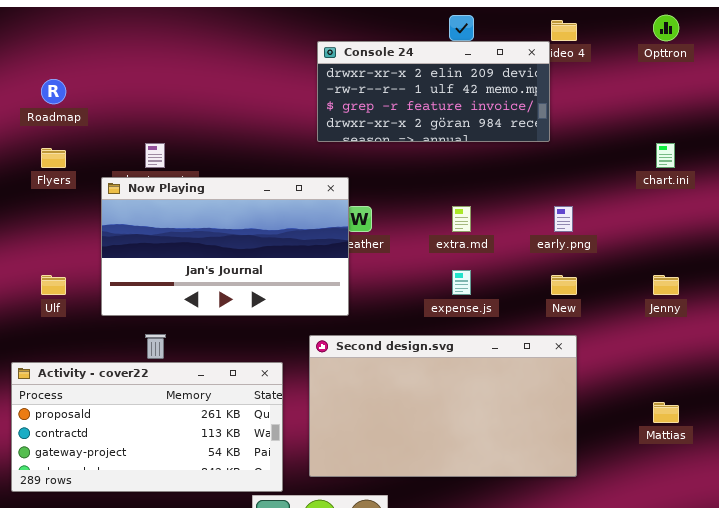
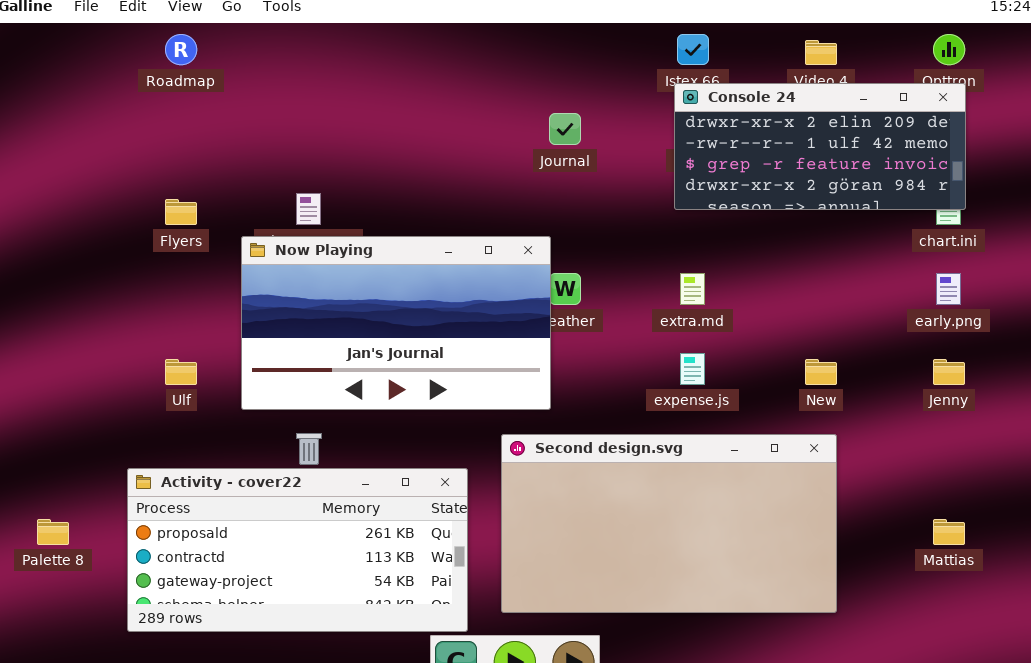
Console 24: [317,41,550,142] -> [674,83,966,210], moved
Roadmap: [41,79,66,104] -> [165,34,197,65], moved
early.png: [554,206,573,232] -> [936,273,961,305], moved

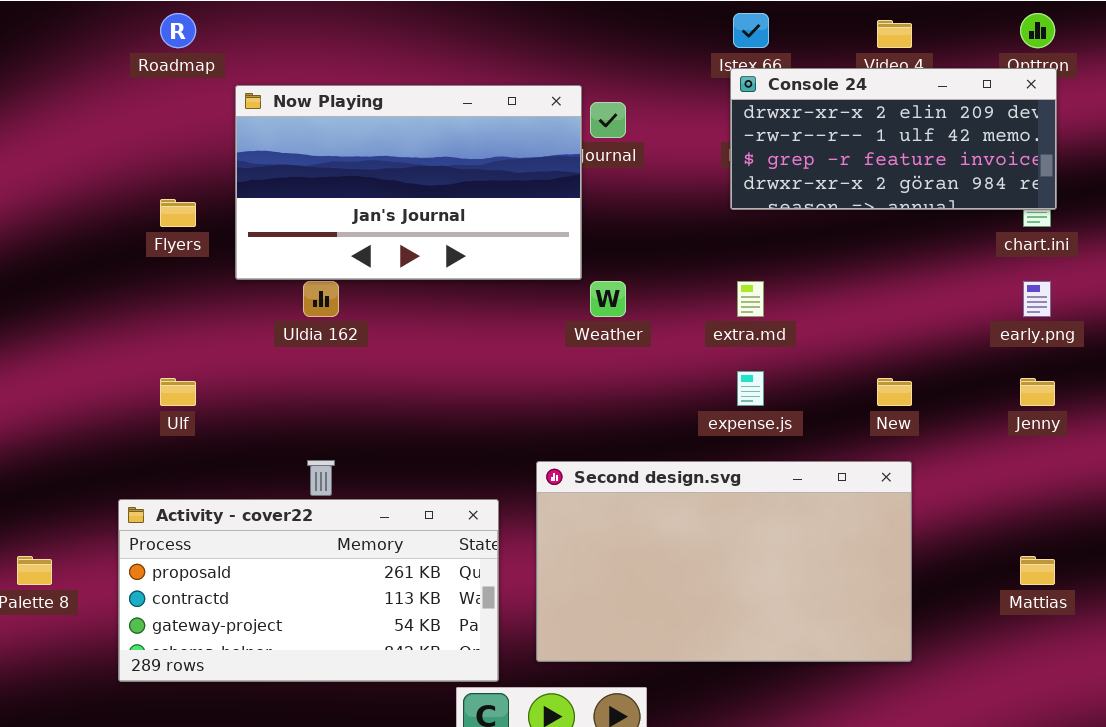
Now Playing: [241,236,551,410] -> [235,85,582,280], moved

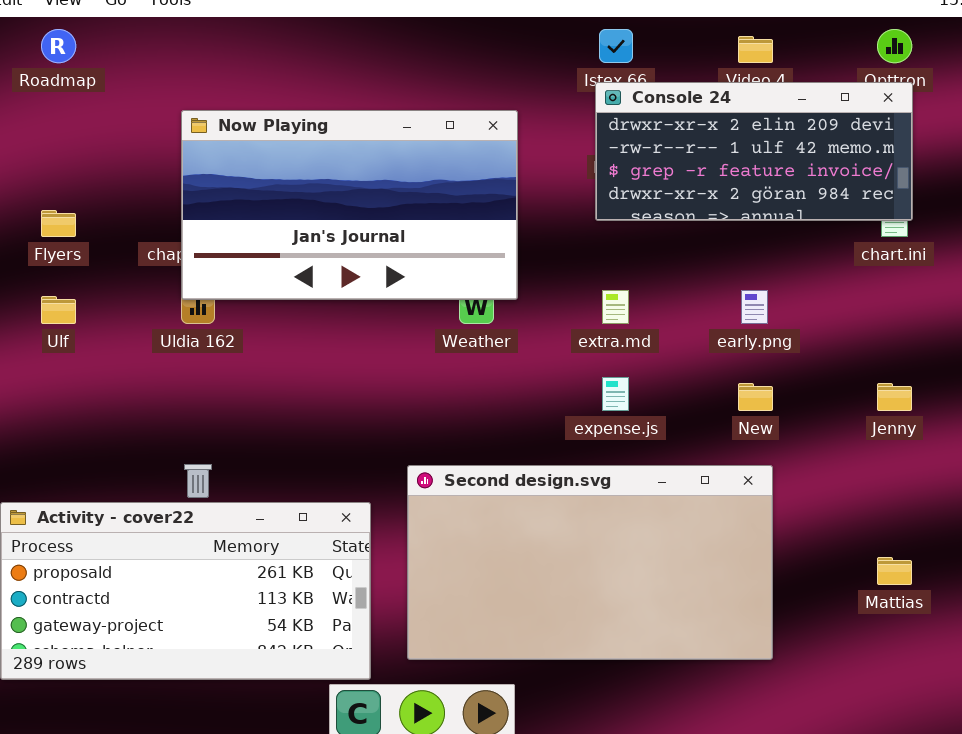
Now Playing: [235,85,582,280] -> [181,110,518,300], moved
early.png: [1023,281,1051,317] -> [741,290,768,324], moved
Ulf: [160,378,196,406] -> [41,296,76,324], moved

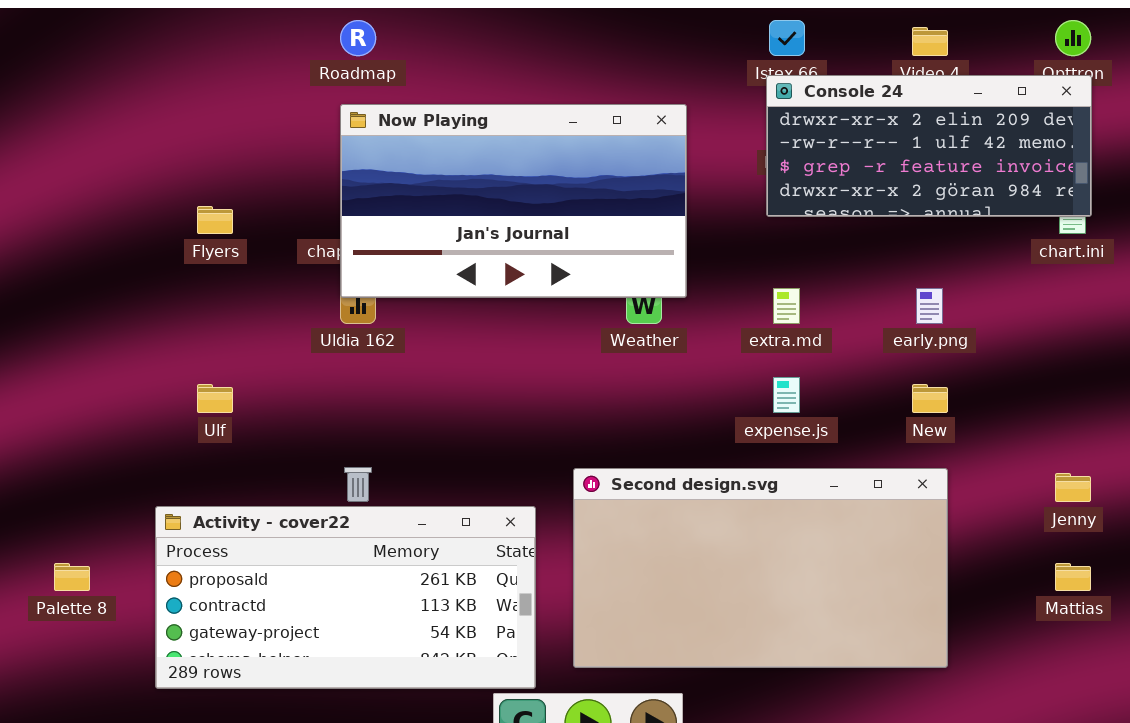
Roadmap: [41,29,76,63] -> [340,20,376,56], moved
Ulf: [41,296,76,324] -> [197,384,233,413], moved
Jenny: [877,383,912,411] -> [1055,473,1091,502], moved

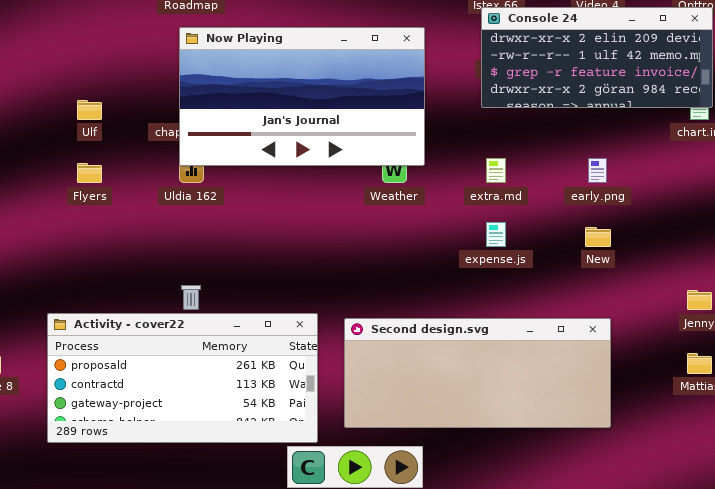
Flyers: [197,206,233,234] -> [77,163,102,183], moved
Ulf: [197,384,233,413] -> [77,100,102,120], moved
Second design.svg: [573,468,948,668] -> [344,318,611,428], resized

